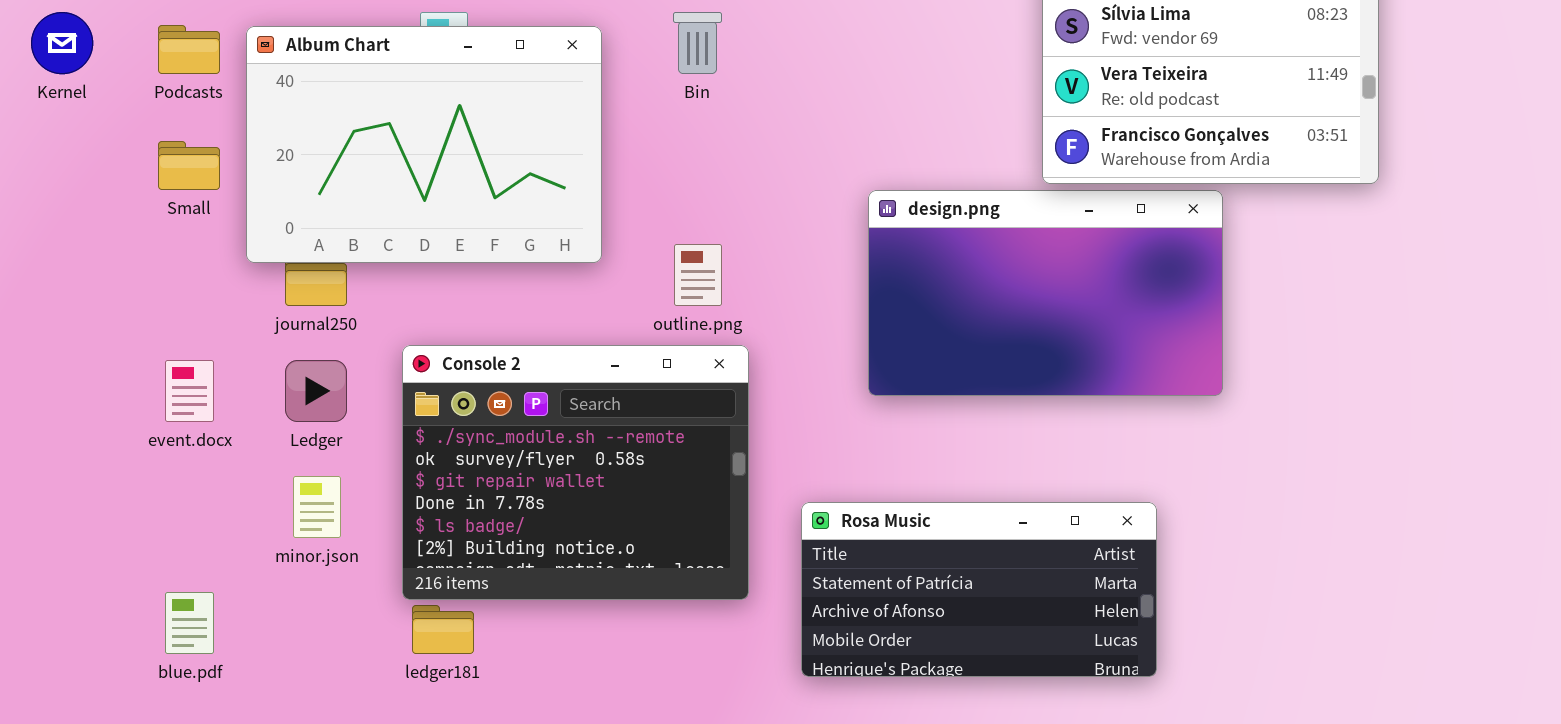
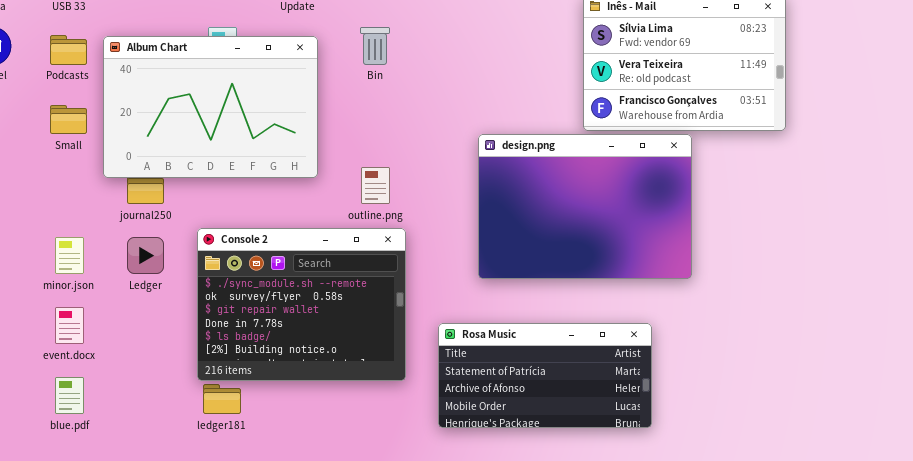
design.png: [868,190,1223,396] -> [478,134,692,279], resized
event.docx: [165,360,214,422] -> [55,307,84,344], moved
minor.json: [293,476,341,538] -> [55,237,84,274], moved

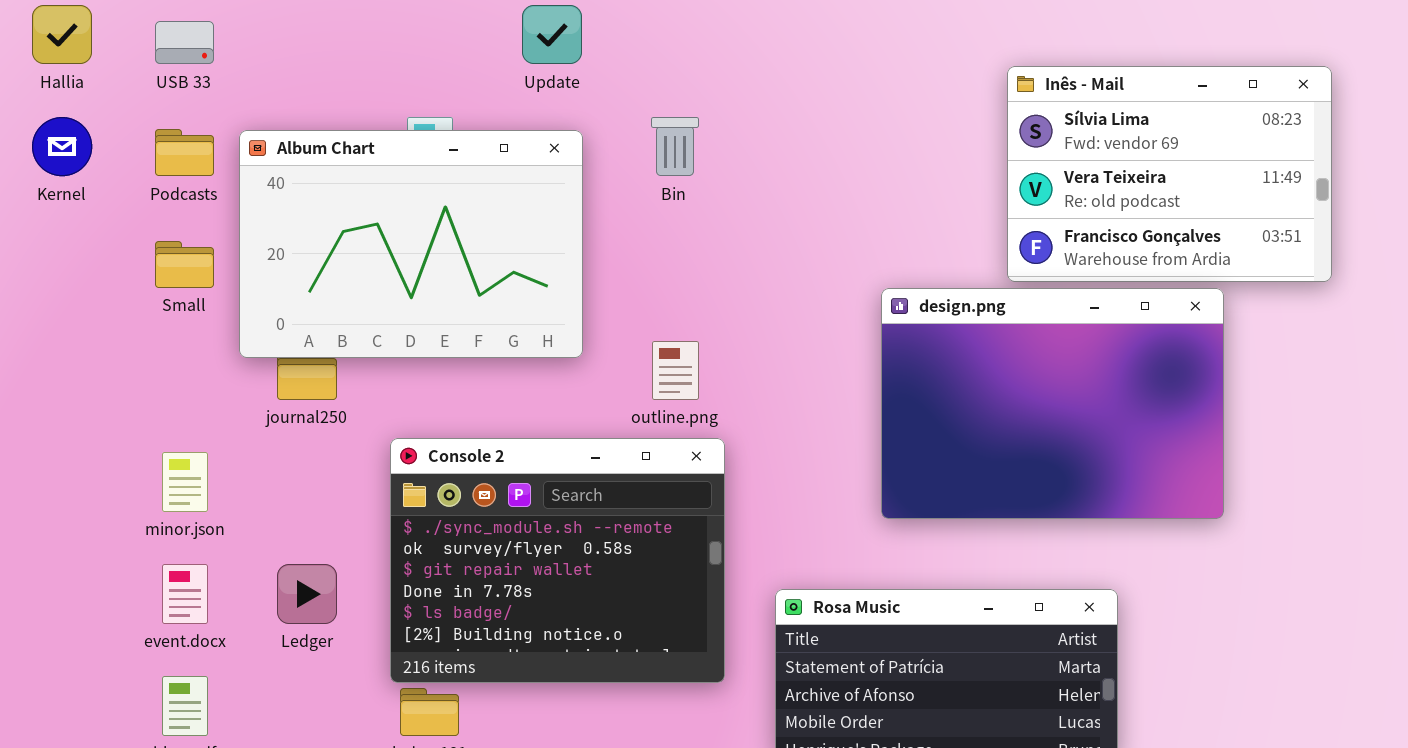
design.png: [478,134,692,279] -> [881,288,1224,519], moved
Ledger: [127,237,164,274] -> [277,564,337,624], moved

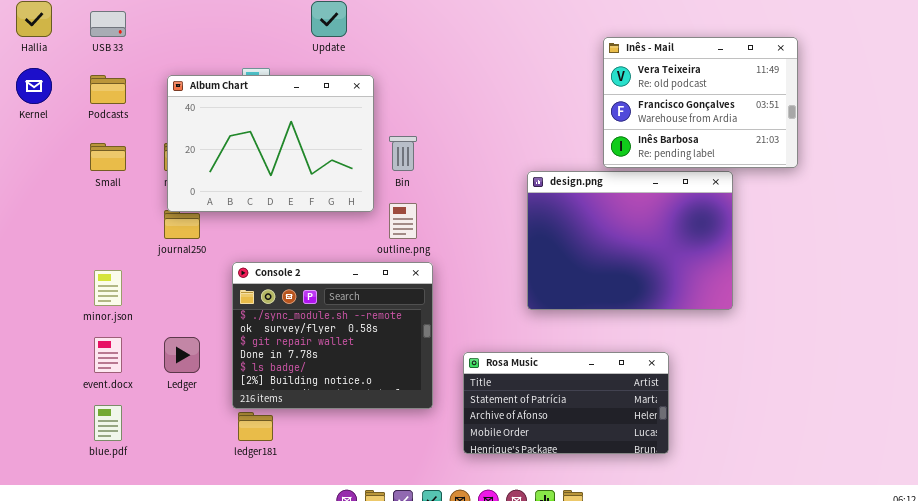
Inês - Mail: [1007,66,1332,282] -> [603,37,798,168], scrolled down 1 row
Bin: [651,117,699,176] -> [389,136,417,171], moved
Album Chart: [239,130,583,358] -> [167,75,374,212], moved

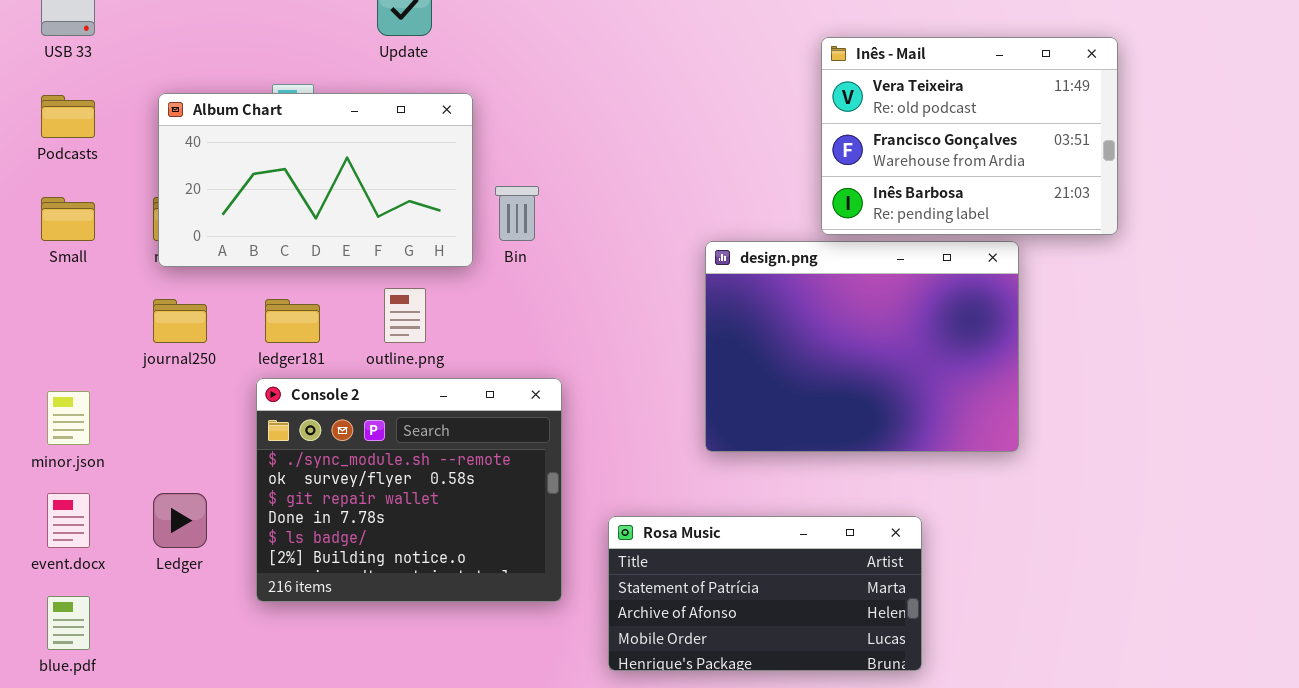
Album Chart: [167,75,374,212] -> [158,93,473,267], resized
outline.png: [389,203,417,239] -> [384,288,426,343], moved
ledger181: [238,412,273,441] -> [265,299,320,343], moved

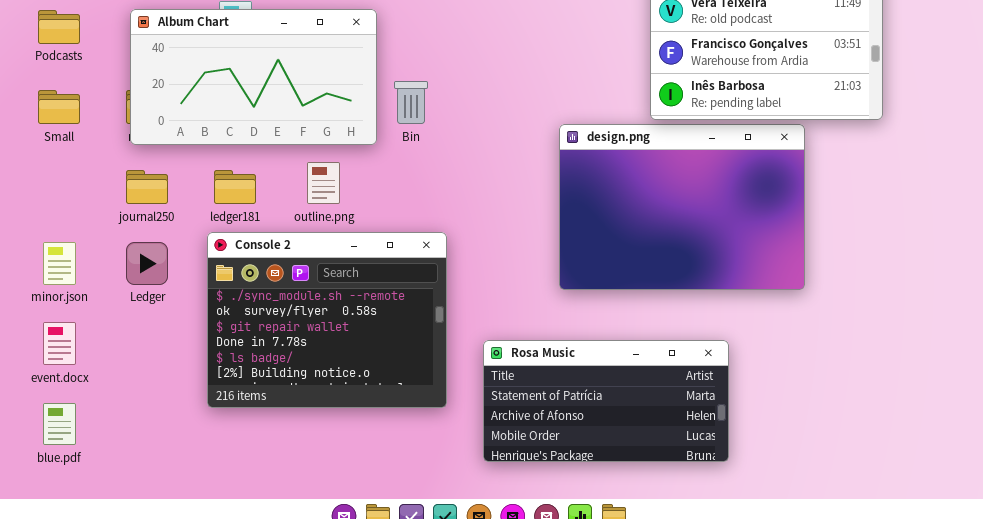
Ledger: [153,493,207,548] -> [126,242,168,285], moved

